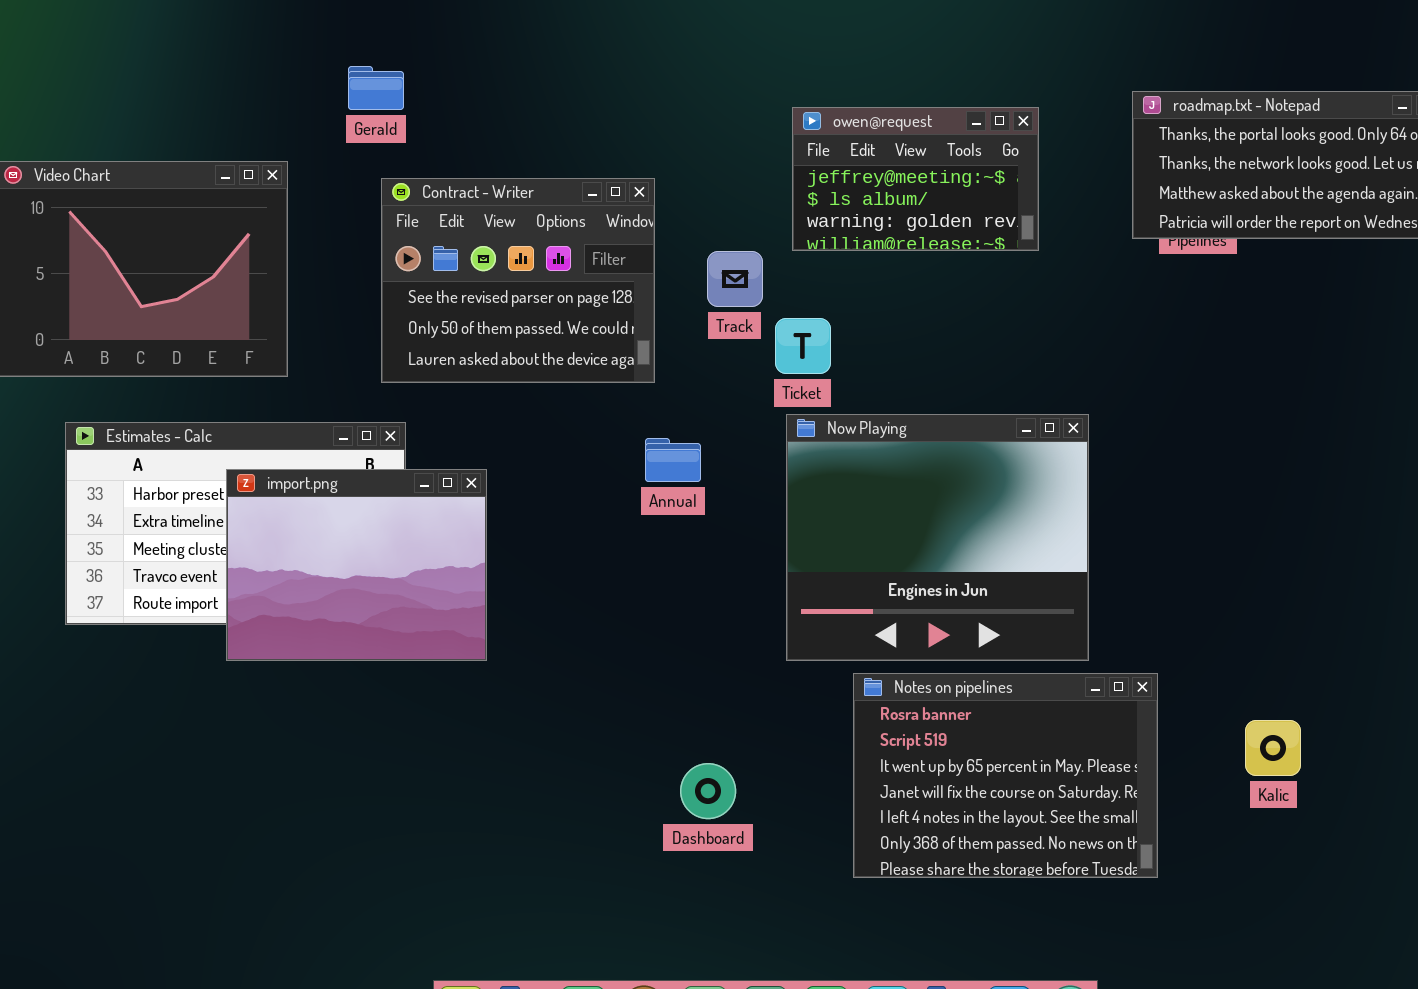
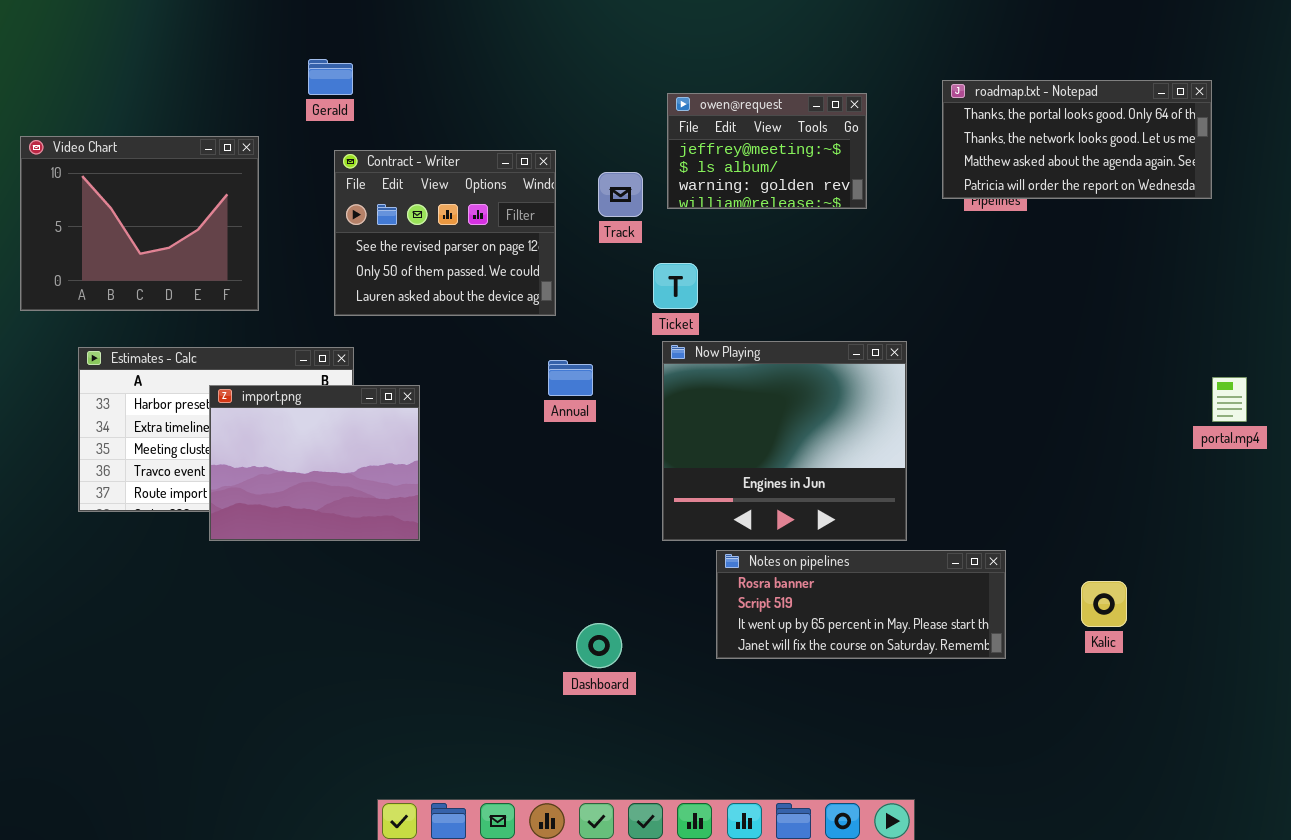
Track: [707,251,763,307] -> [598,172,643,217], moved
Notes on pipelines: [853,673,1158,878] -> [716,550,1006,659], resized
Kalic: [1245,720,1301,776] -> [1081,581,1127,627], moved

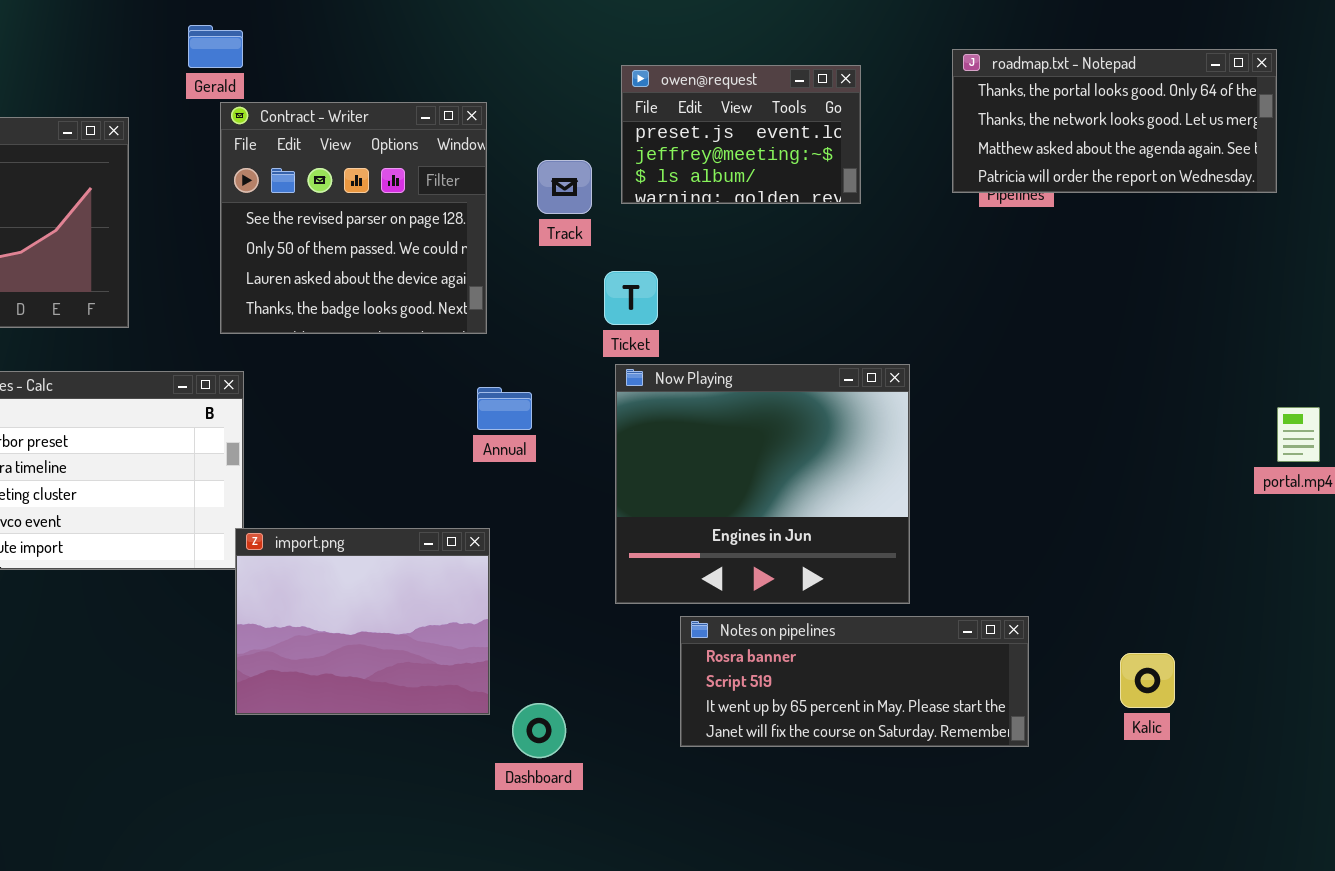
owen@request: [667,93,867,209] -> [621,65,861,204], scrolled up 1 row
Contract - Writer: [334,150,556,316] -> [220,102,487,334], resized
import.png: [209,385,420,541] -> [235,528,490,715], moved

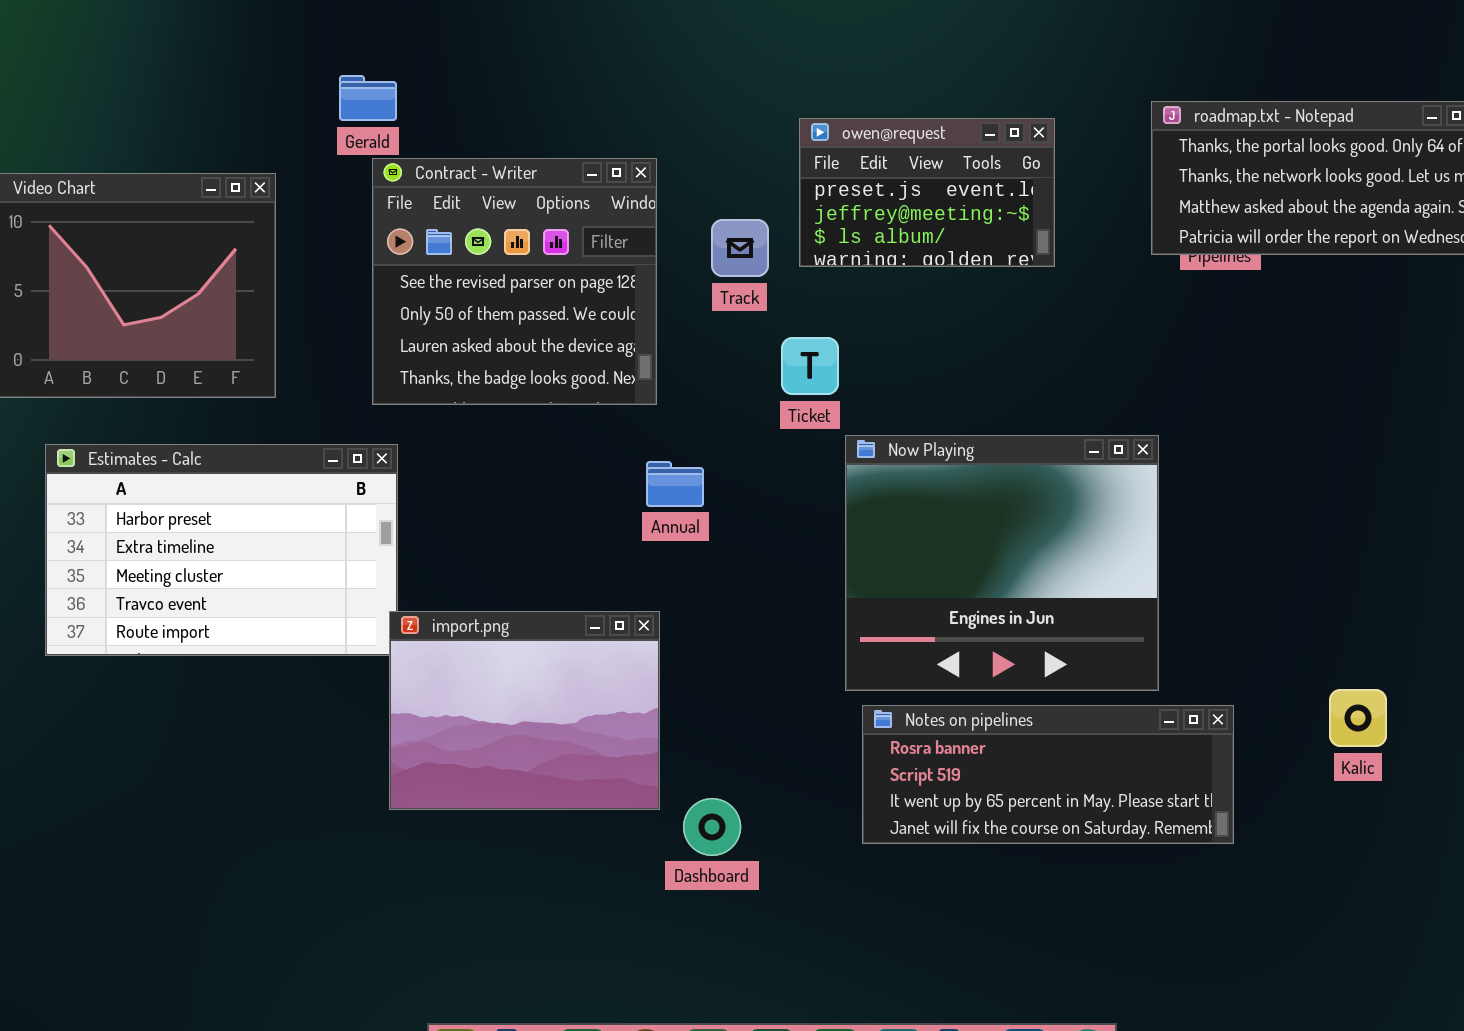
Now Playing: [615,364,910,604] -> [845,435,1159,691], moved
Kalic: [1120,653,1175,708] -> [1329,689,1387,747], moved

